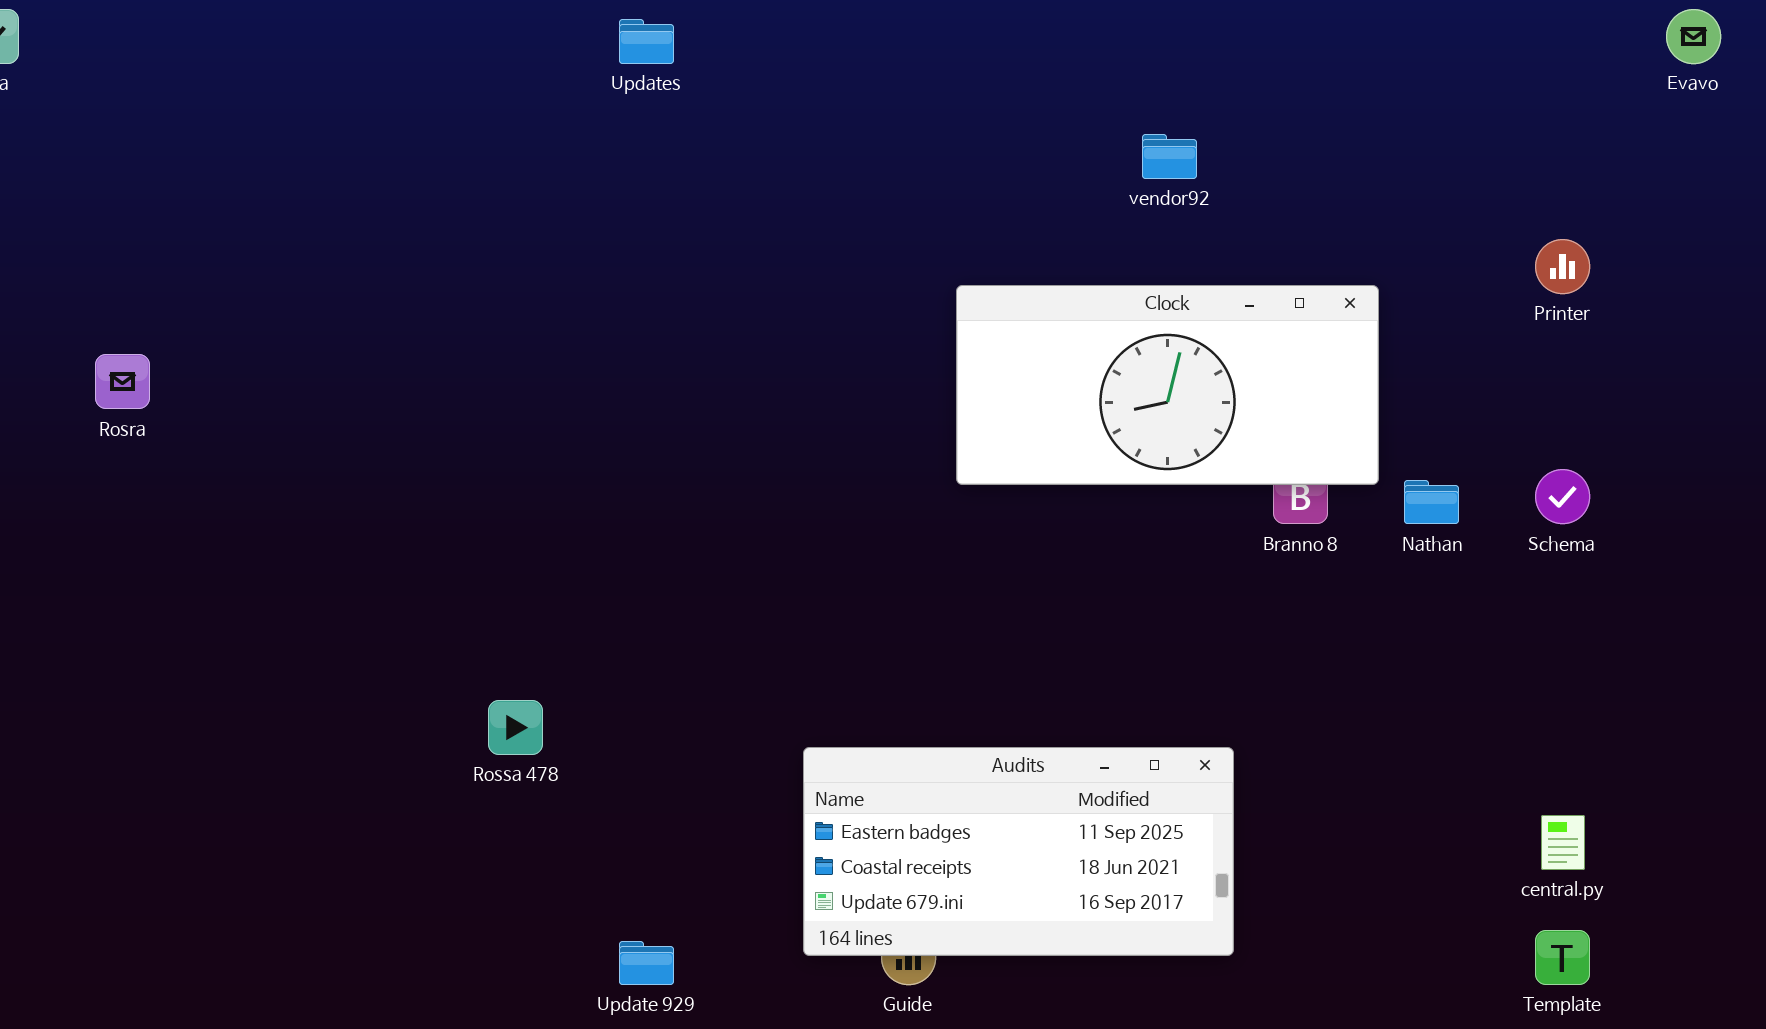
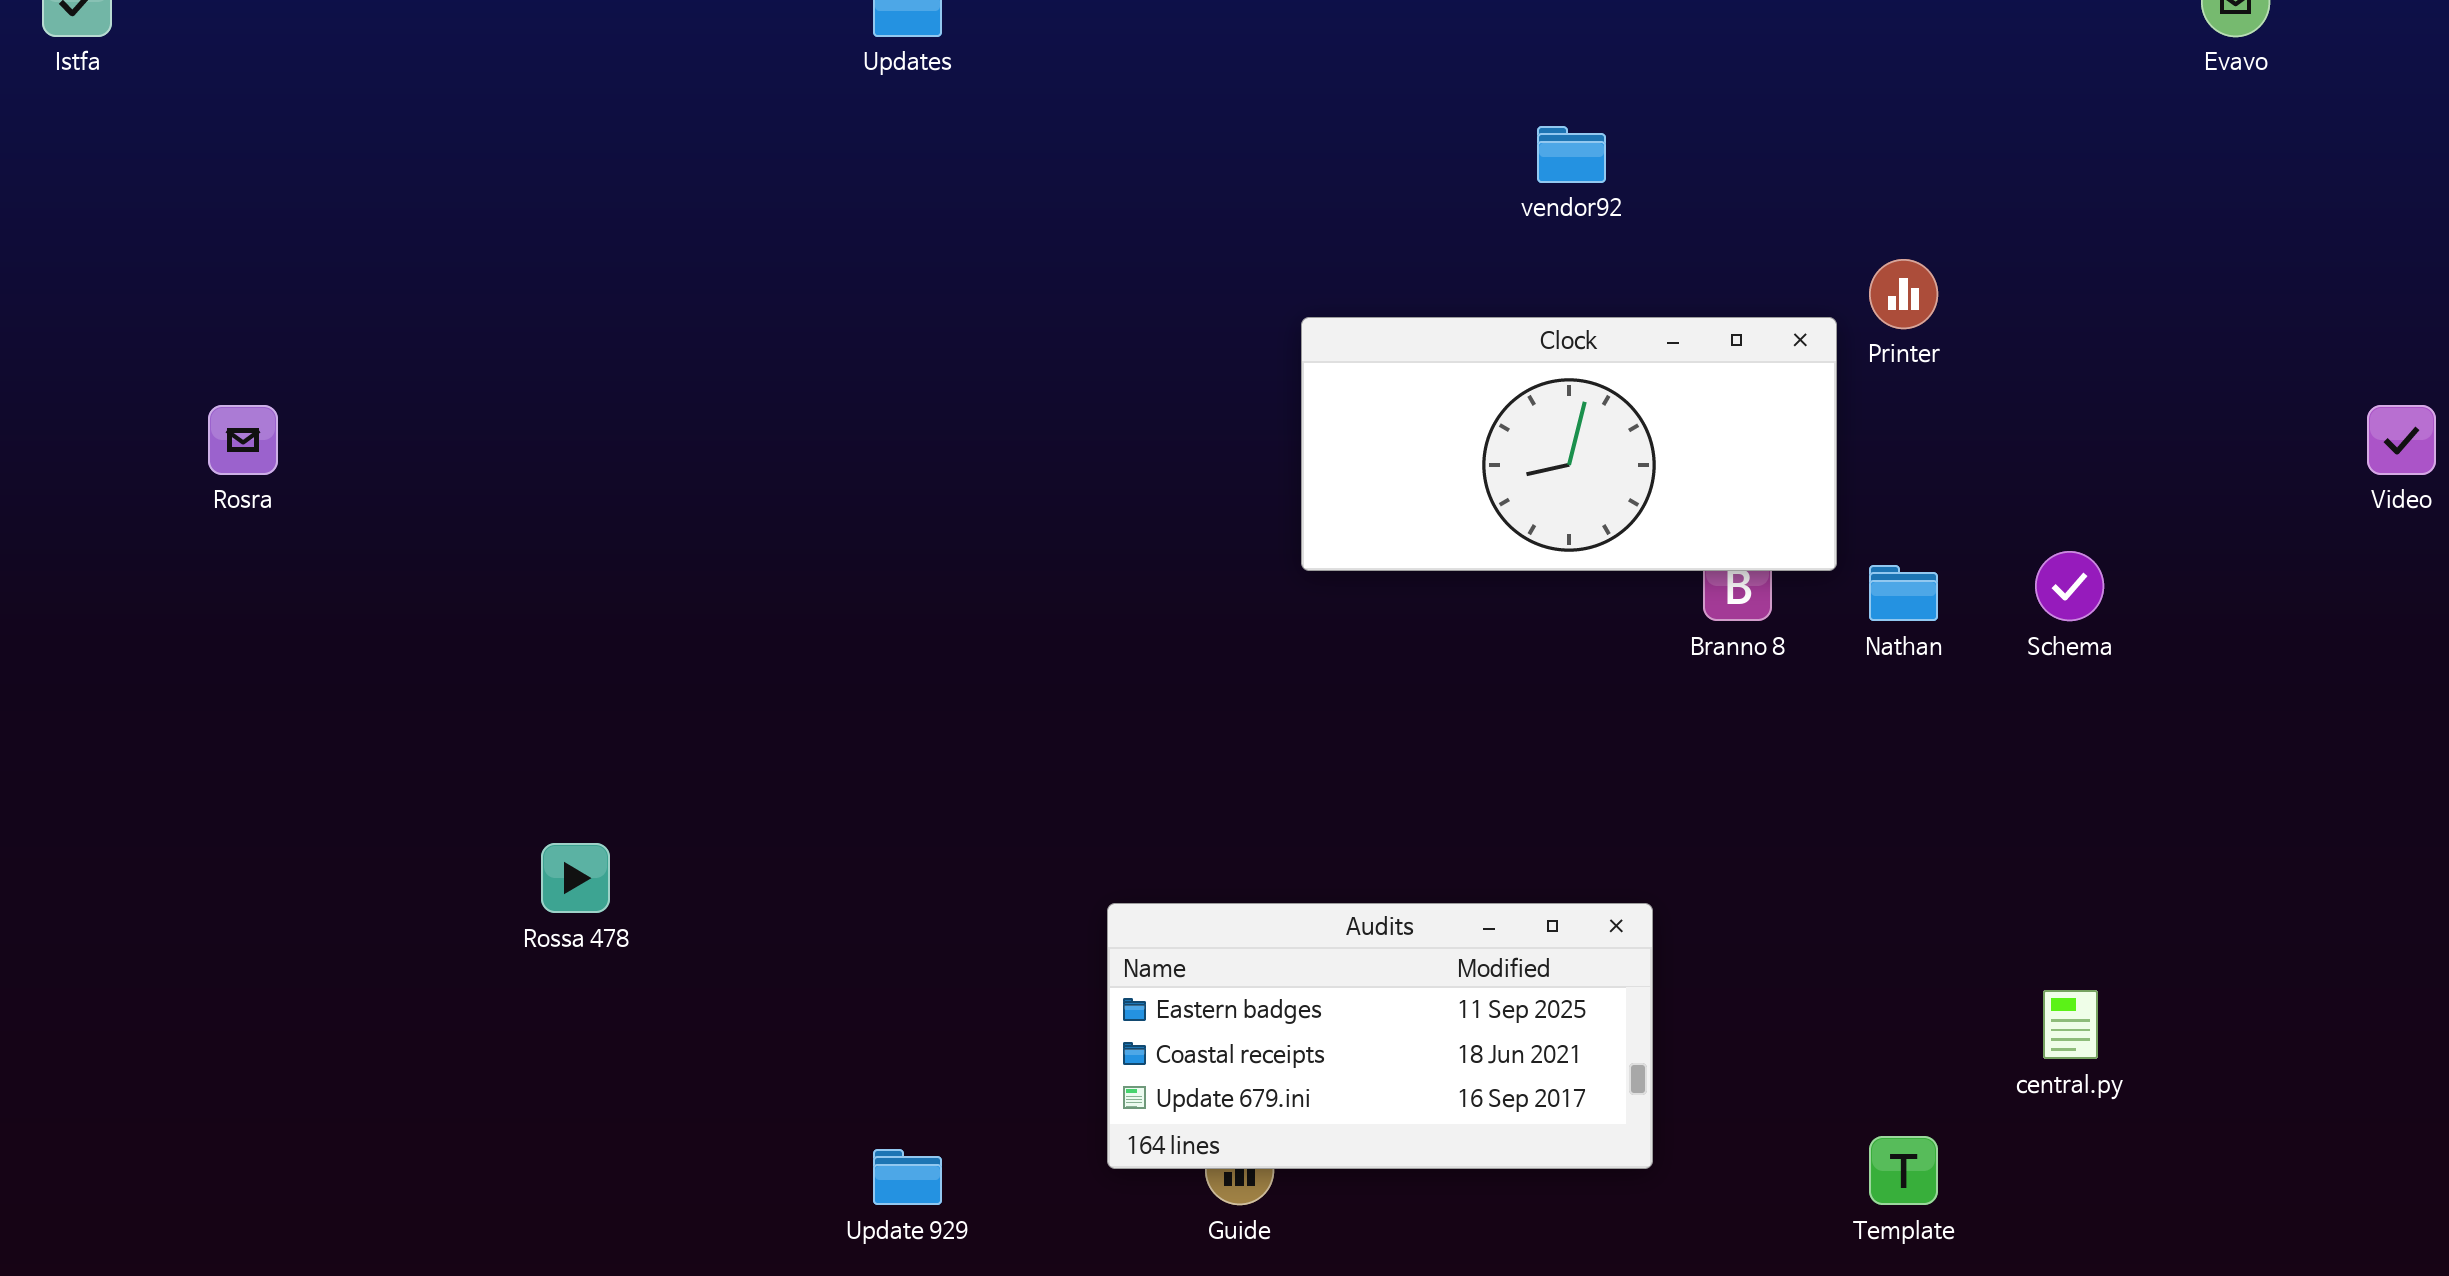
Printer: [1535,239,1590,294] -> [1869,259,1938,329], moved
Rossa 478: [488,700,543,755] -> [541,843,610,913], moved
Template: [1535,930,1590,985] -> [1869,1136,1938,1205], moved

